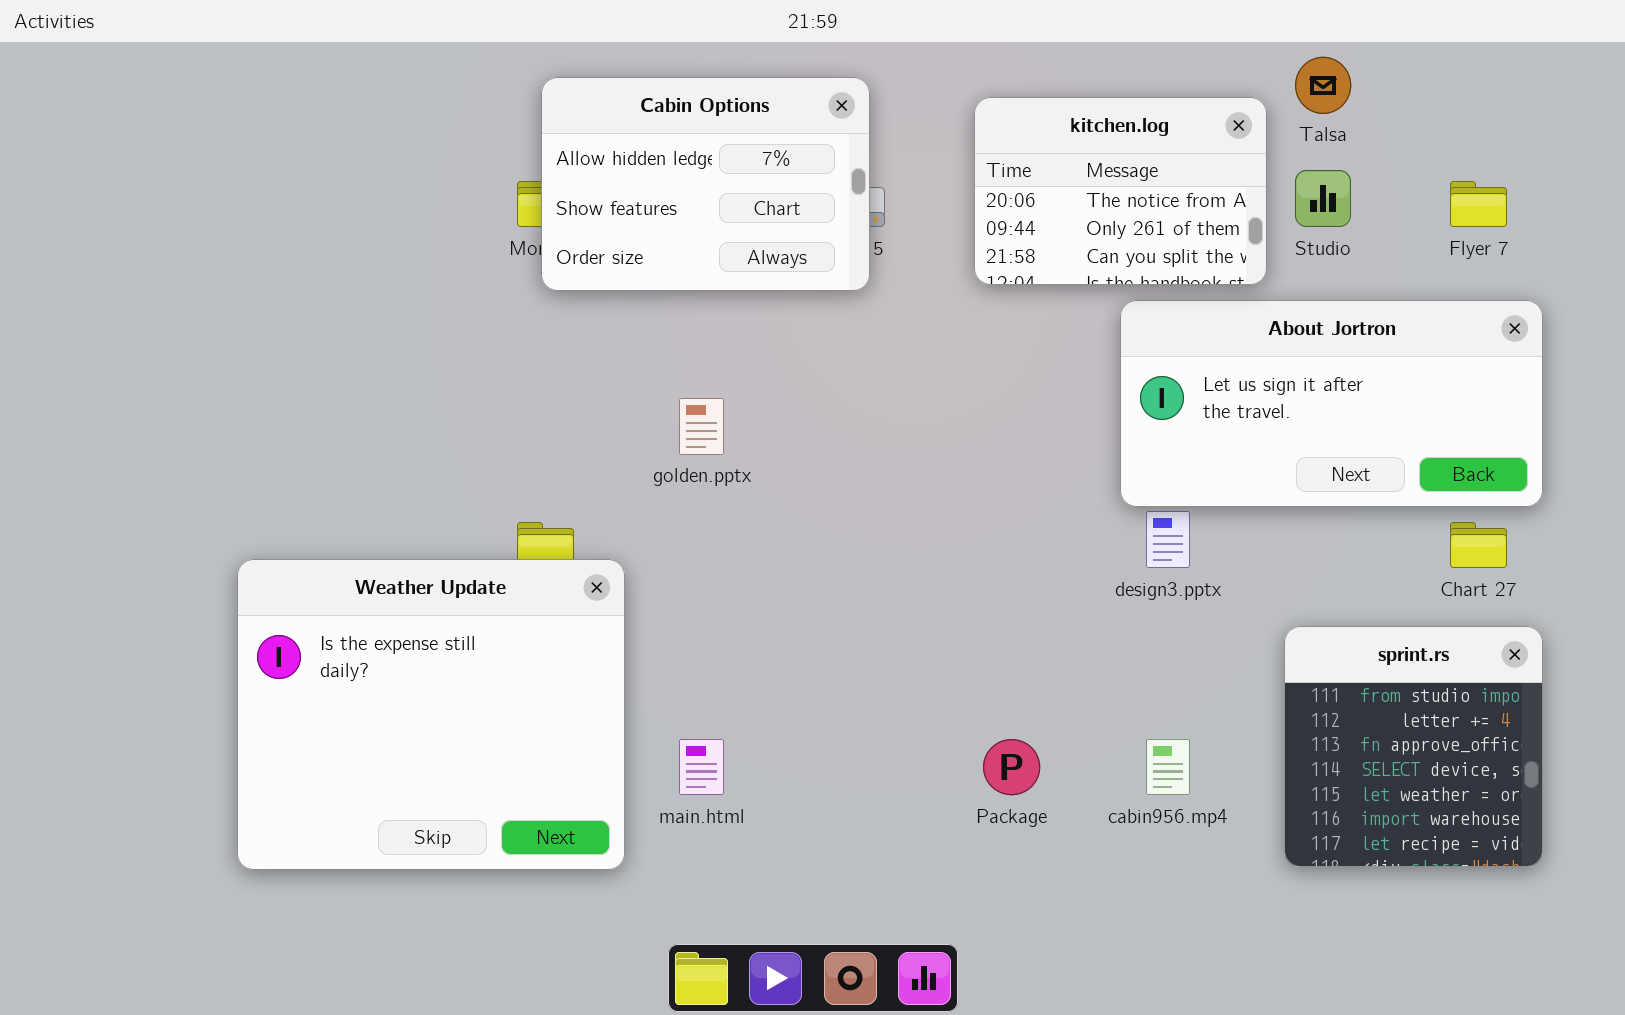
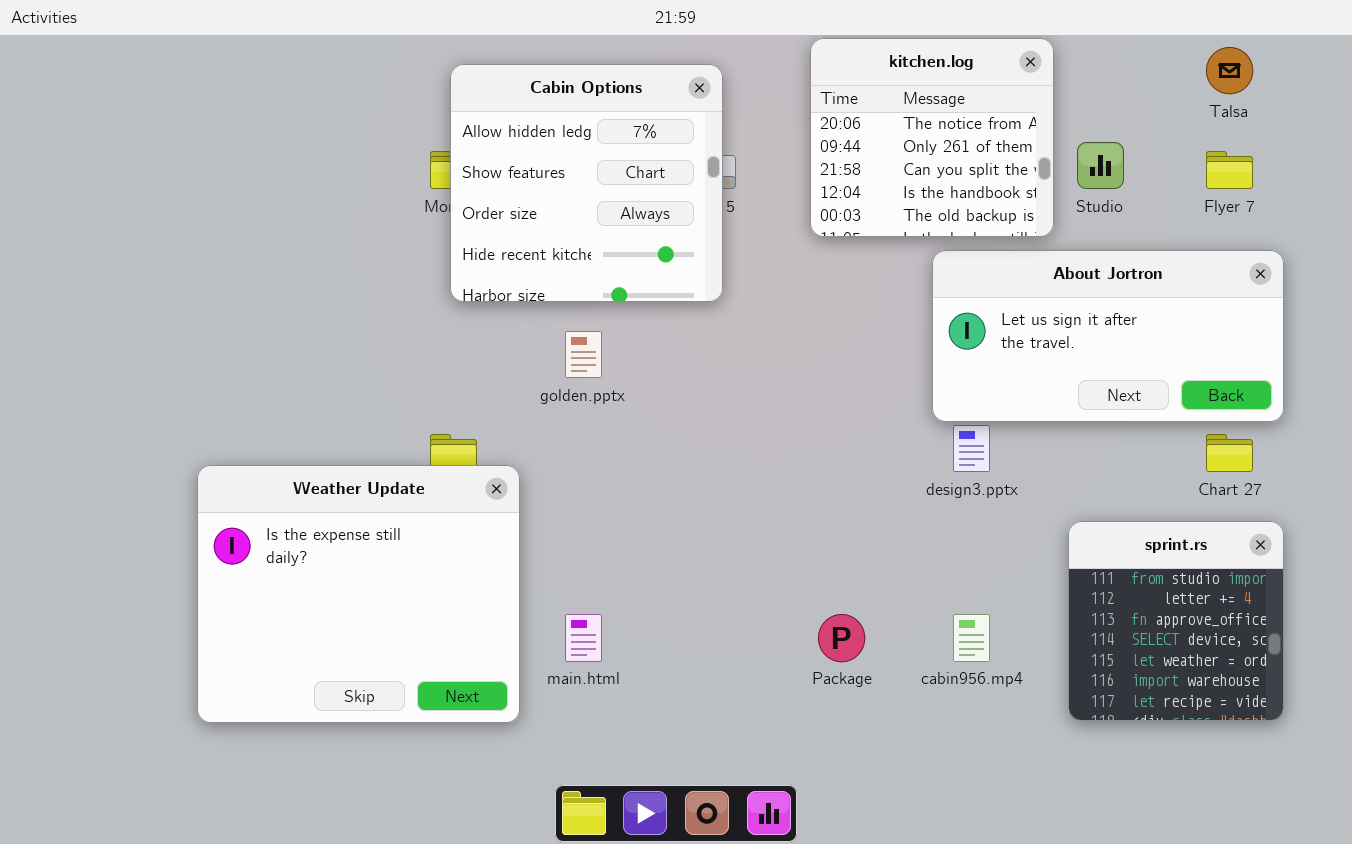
Talsa: [1295,57,1351,114] -> [1206,47,1253,94], moved
Cabin Options: [541,77,870,291] -> [450,64,723,302], resized
kitchen.log: [974,97,1267,285] -> [810,38,1054,237], resized

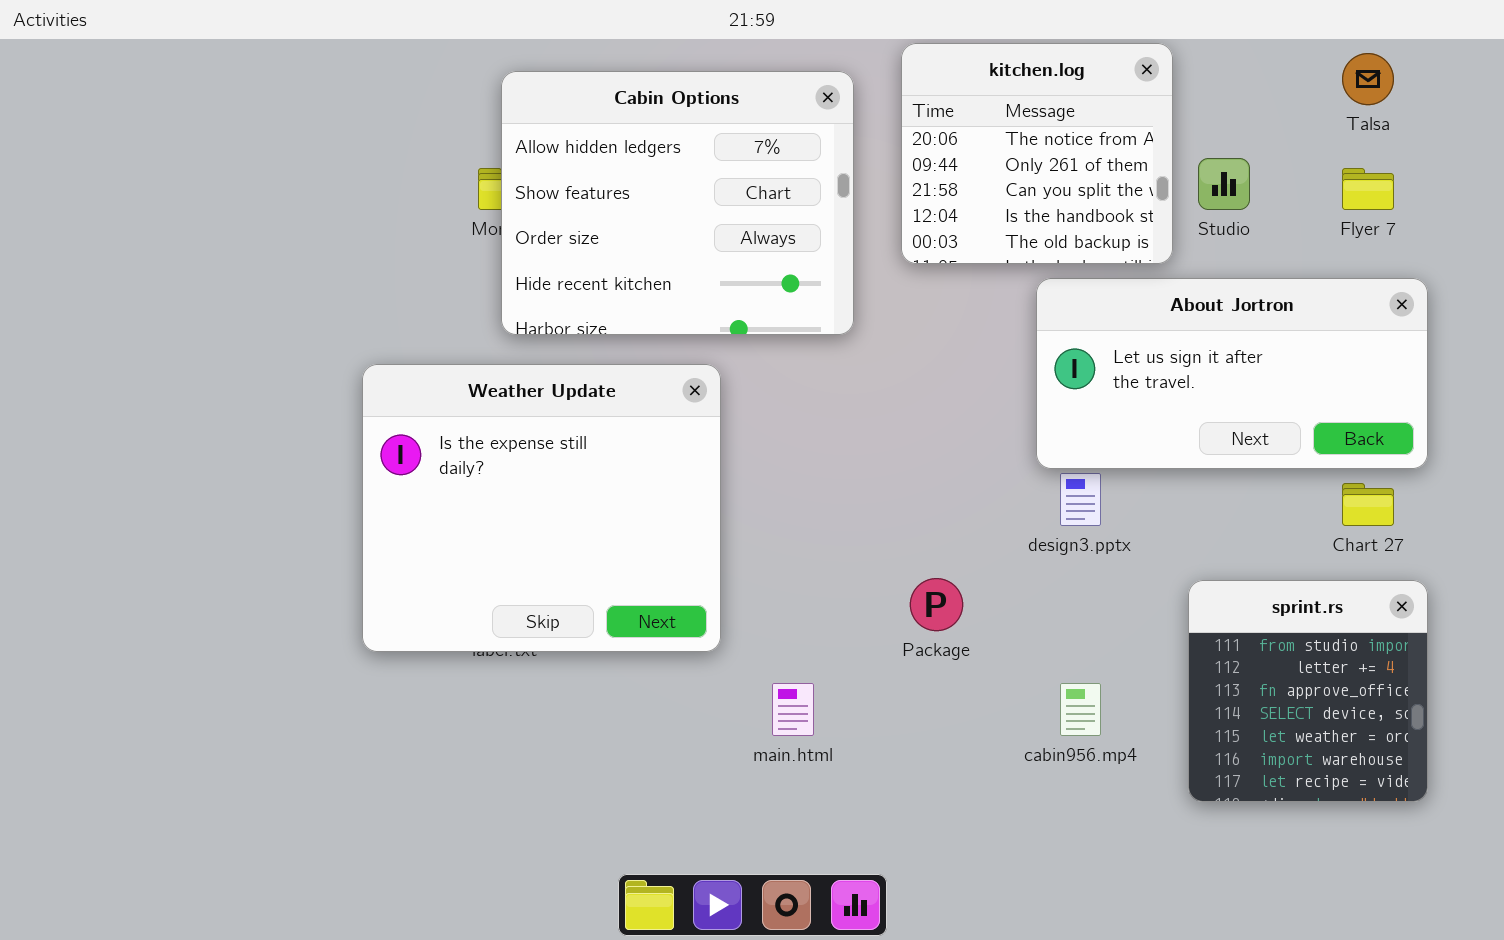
Cabin Options: [450,64,723,302] -> [501,71,854,335], resized
Weather Update: [197,465,520,723] -> [362,364,721,652], moved
main.html: [565,614,602,662] -> [772,683,814,736], moved
Package: [818,614,865,662] -> [910,578,963,631], moved

